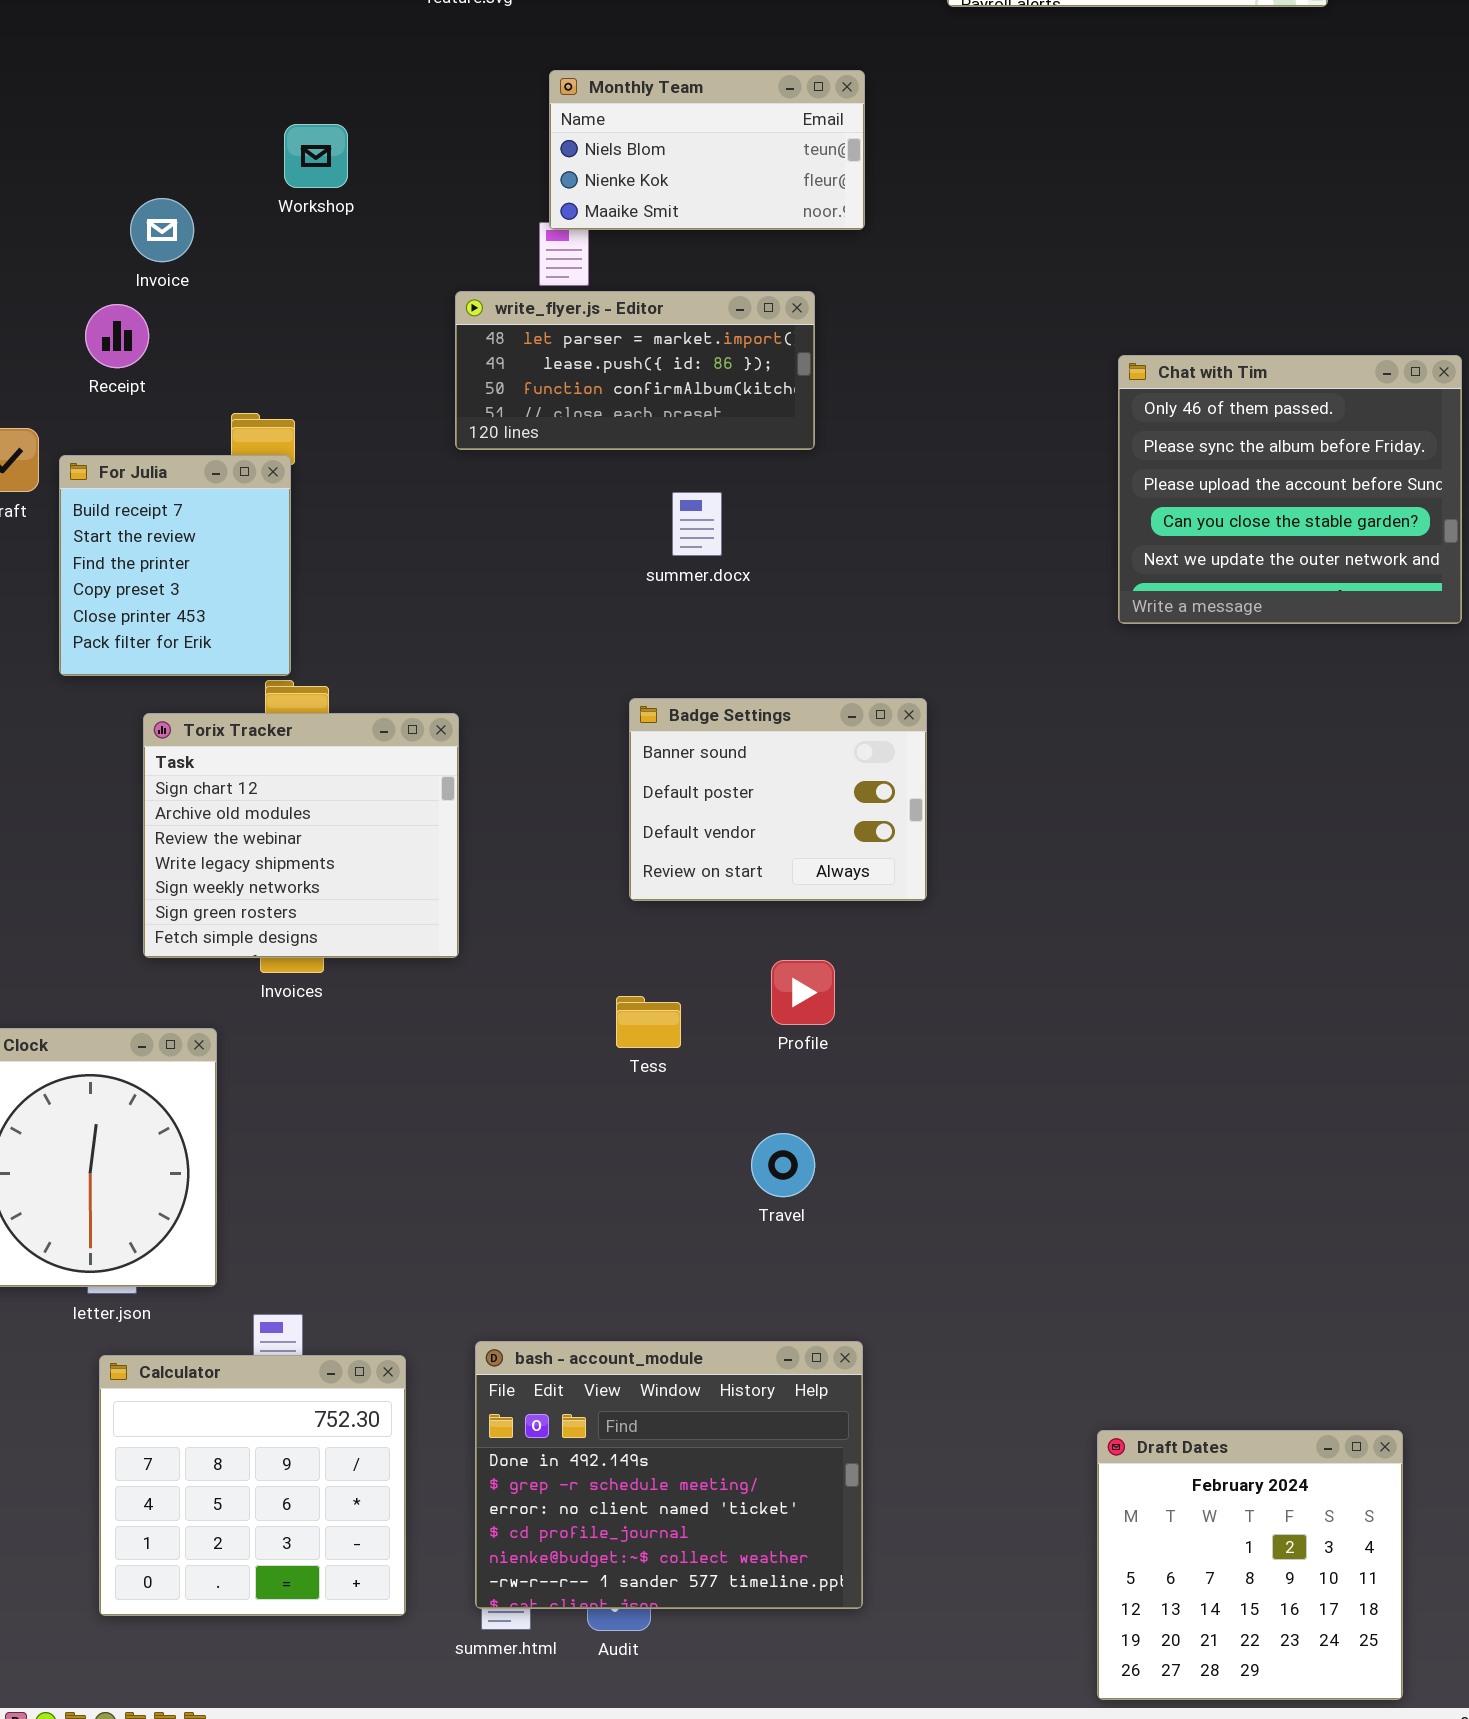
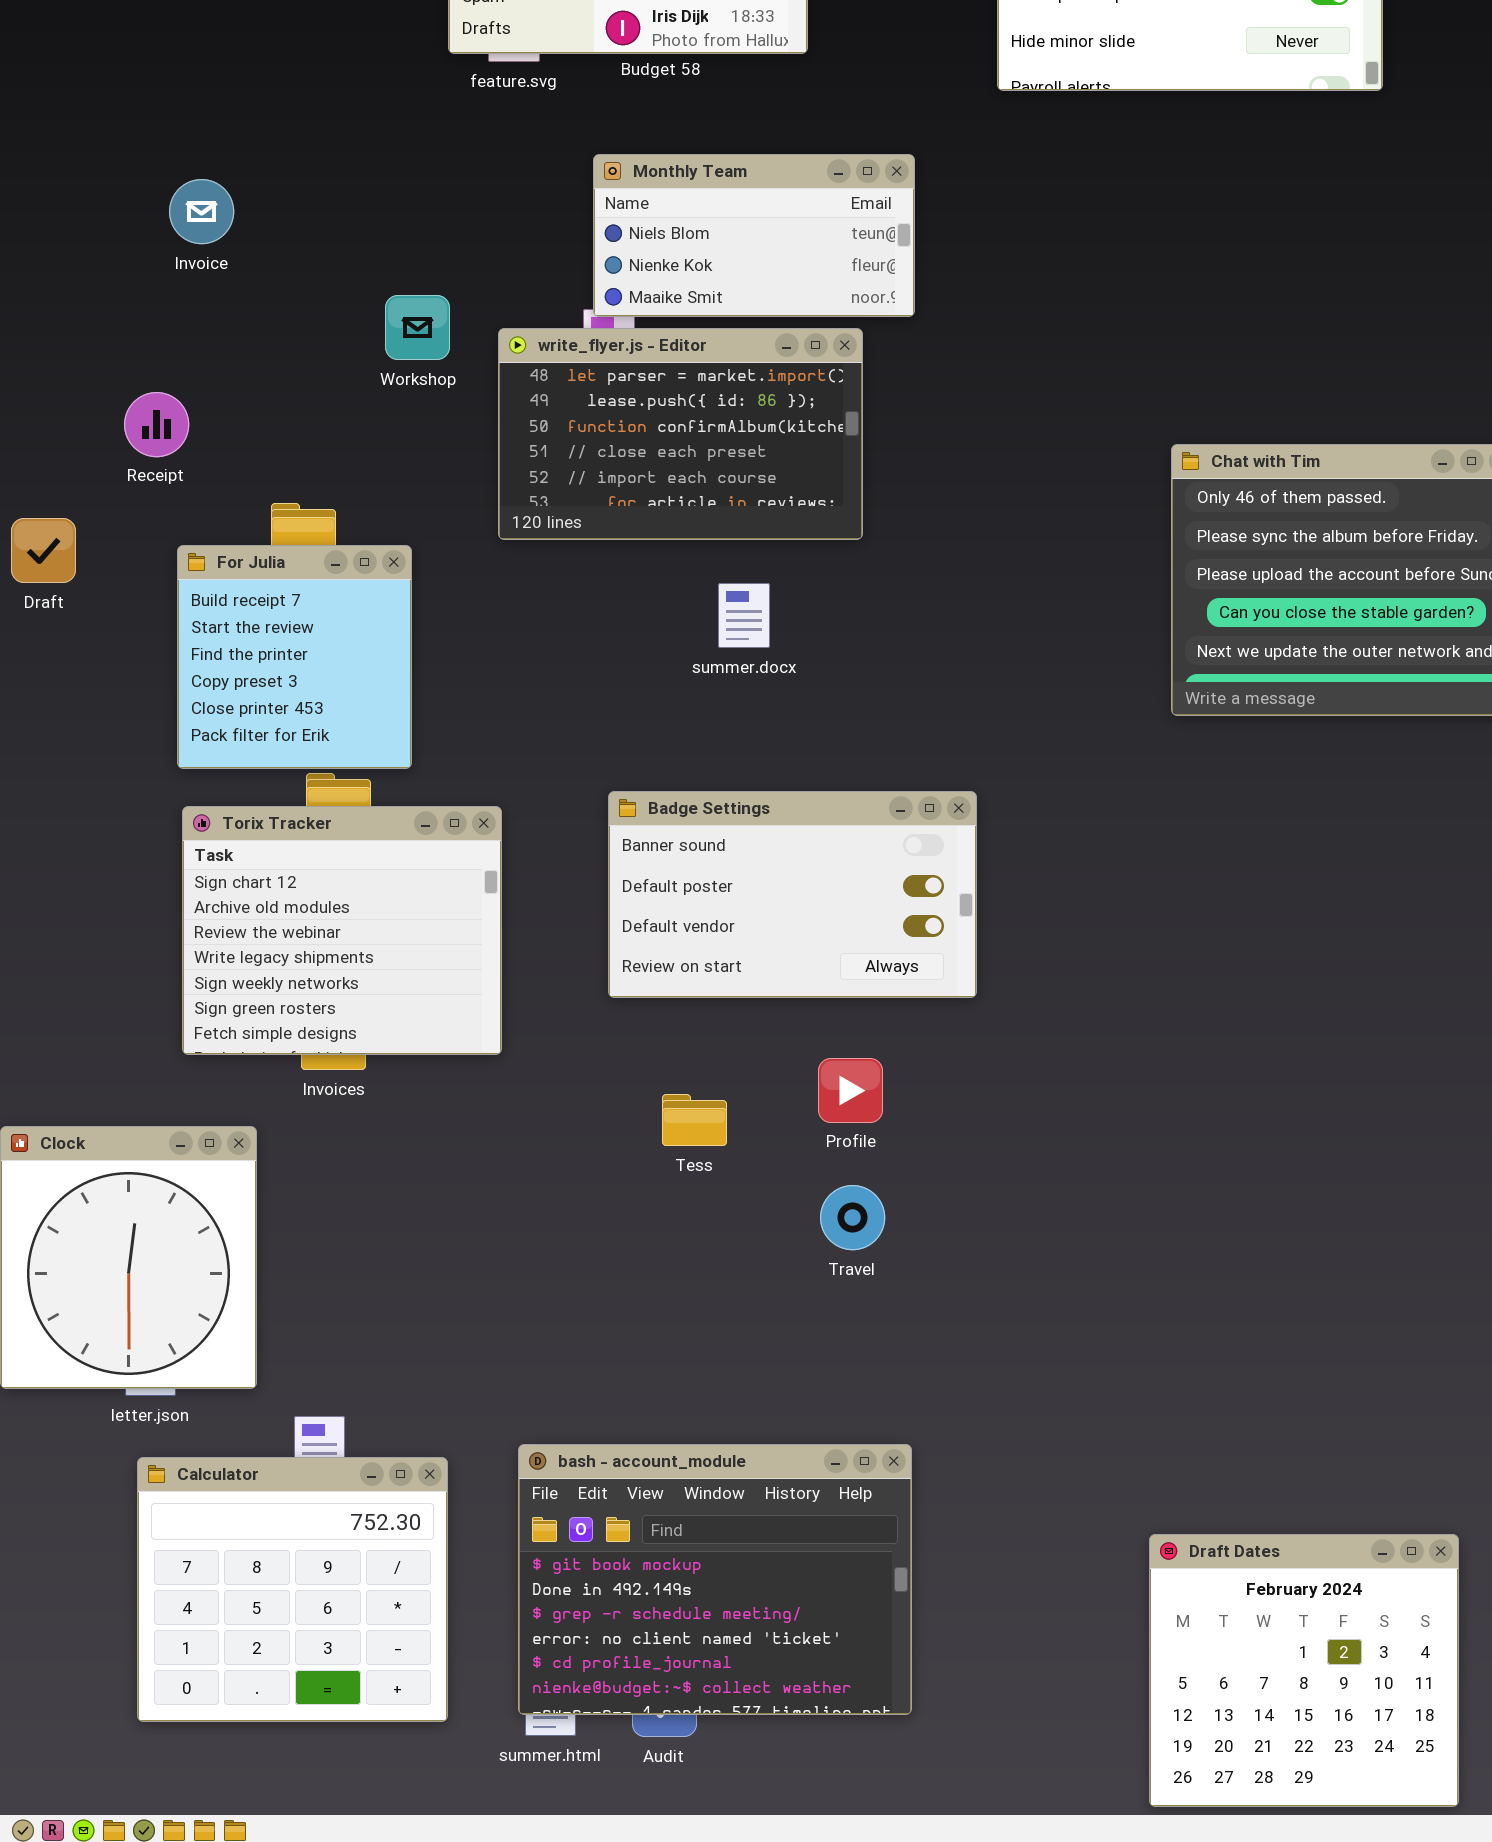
Workshop: [284,124,348,188] -> [385,295,450,360], moved
Invoice: [130,198,194,262] -> [169,179,234,244], moved
write_flyer.js - Editor: [455,291,815,450] -> [498,328,863,540], resized
For Julia: [59,455,291,676] -> [177,545,412,769], moved
Badge Settings: [629,698,927,901] -> [608,791,977,998], resized
Travel: [751,1133,815,1197] -> [820,1185,885,1250], moved
bash - account_module: [475,1341,863,1609] -> [518,1444,912,1715], scrolled up 1 row

